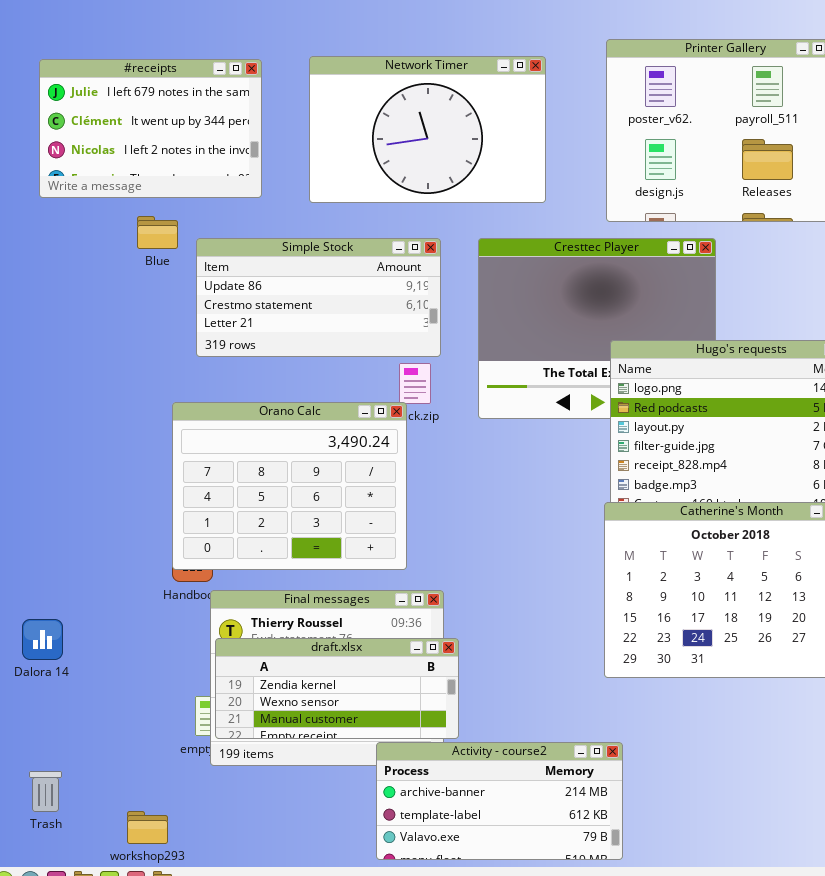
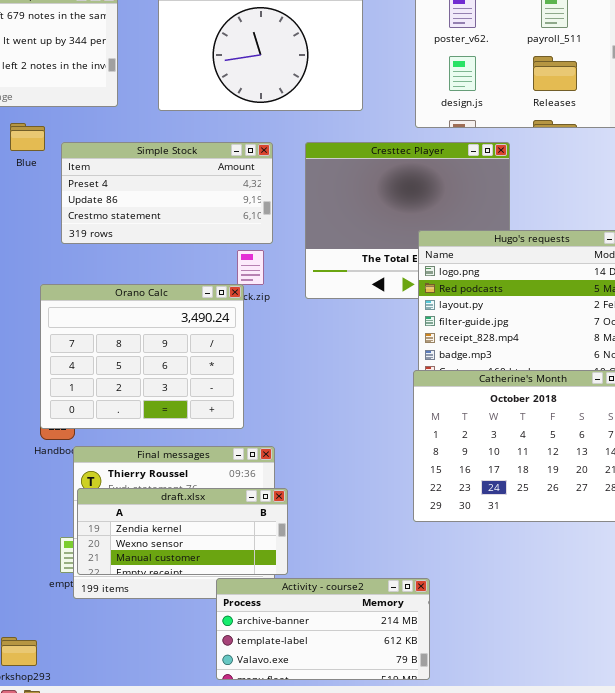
Simple Stock: [196,238,441,357] -> [61,142,273,244], scrolled up 1 row

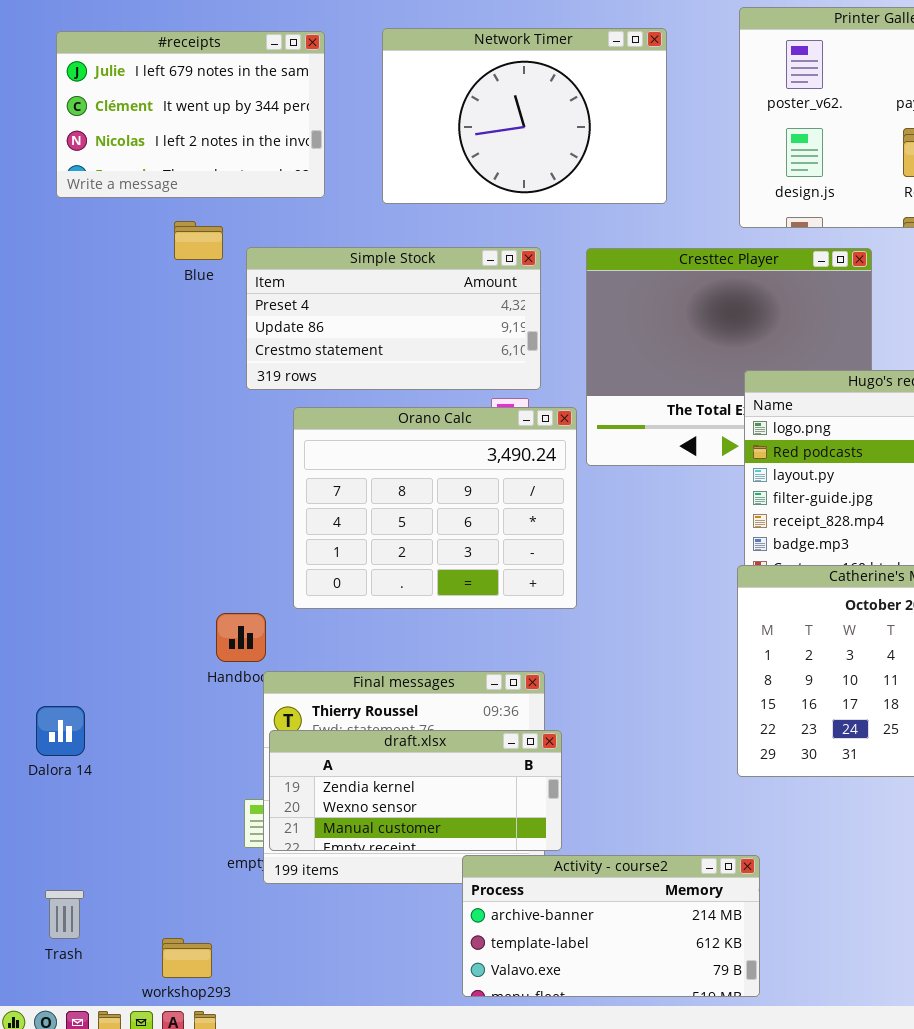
Orano Calc: [40,284,244,429] -> [293,407,577,609], moved

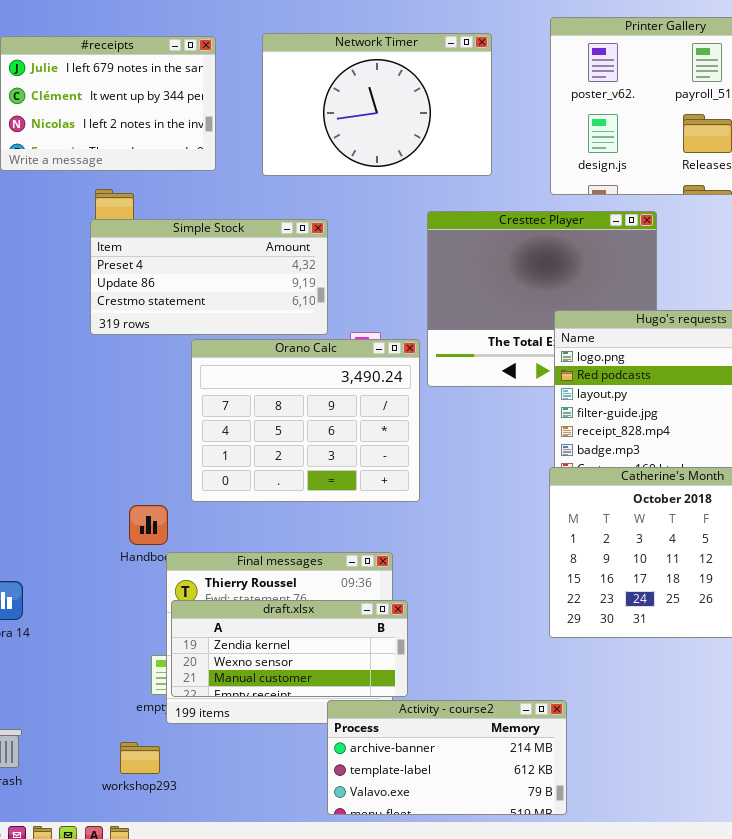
Simple Stock: [246,247,541,390] -> [90,219,328,335], moved
workshop293: [162,938,212,978] -> [120,742,160,774], moved

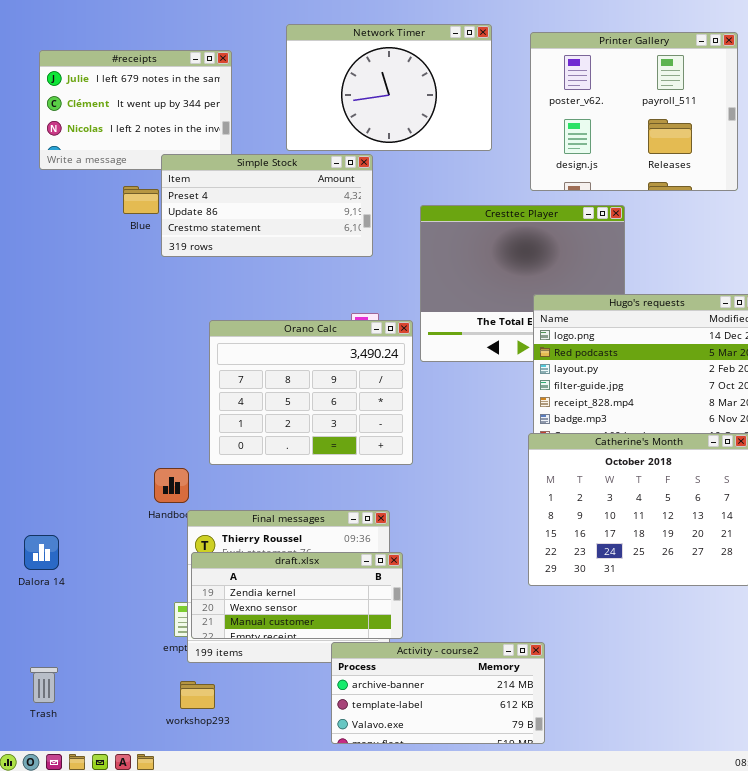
Network Timer: [262,33,492,176] -> [286,24,492,151], moved
Simple Stock: [90,219,328,335] -> [161,154,373,257], moved
workshop293: [120,742,160,774] -> [180,681,215,709], moved

